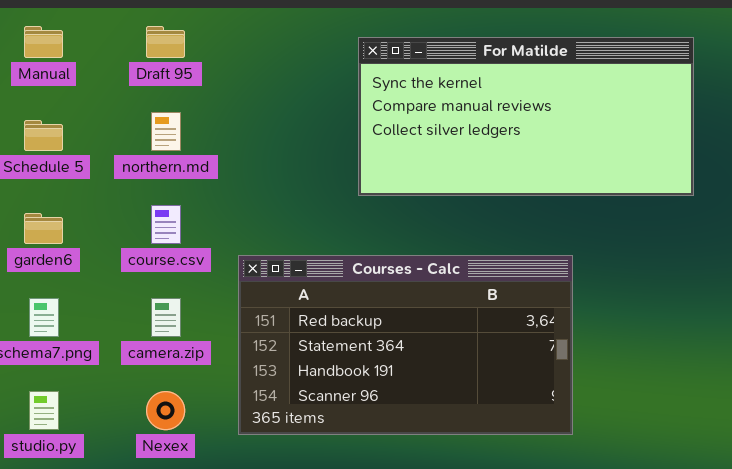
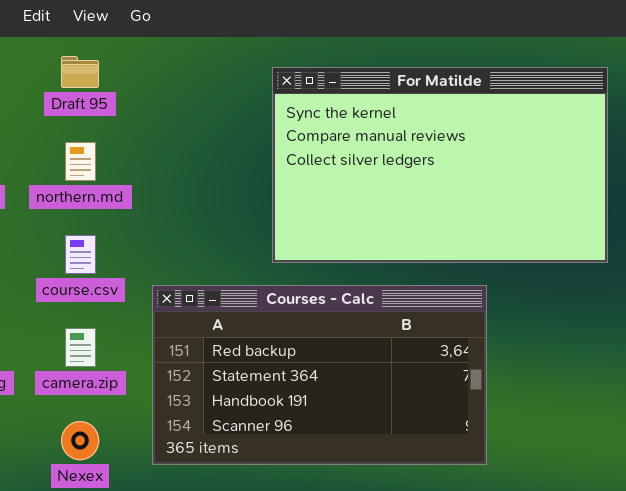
For Matilde: [358,37,694,196] -> [272,67,608,263], resized

